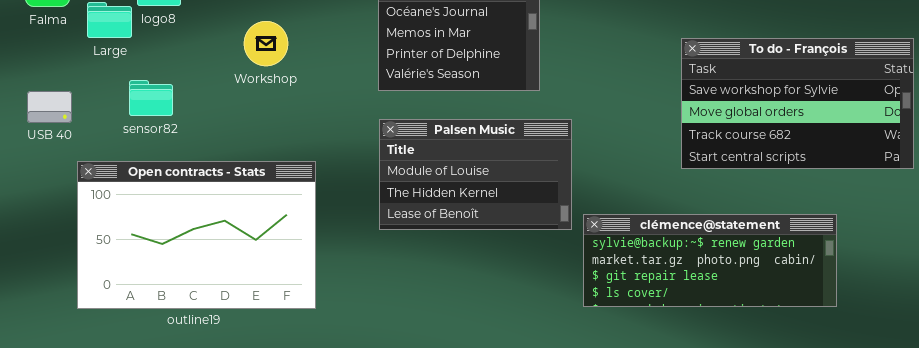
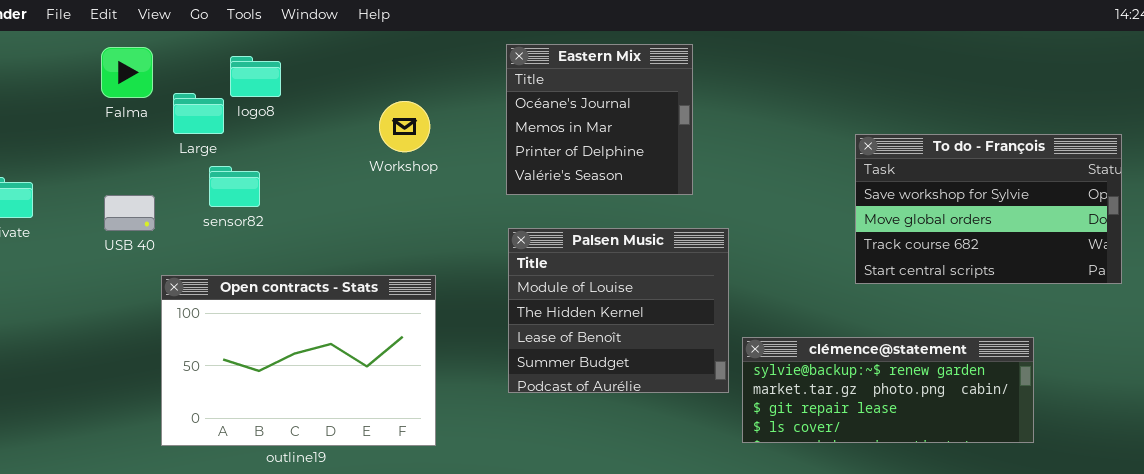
Workshop: [244,21,288,66] -> [379,101,430,152], moved
sensor82: [129,80,173,116] -> [209,166,260,207], moved
Palsen Music: [379,119,572,230] -> [508,228,729,393], resized

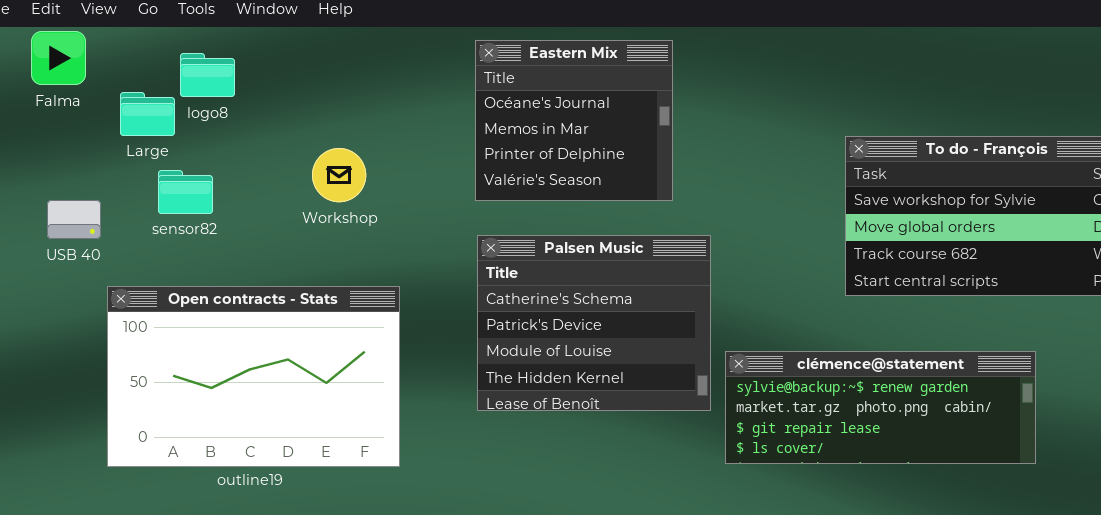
Falma: [101,47,153,98] -> [31,31,86,85], moved
Workshop: [379,101,430,152] -> [312,148,366,202], moved
Palsen Music: [508,228,729,393] -> [477,235,711,411], scrolled up 2 rows

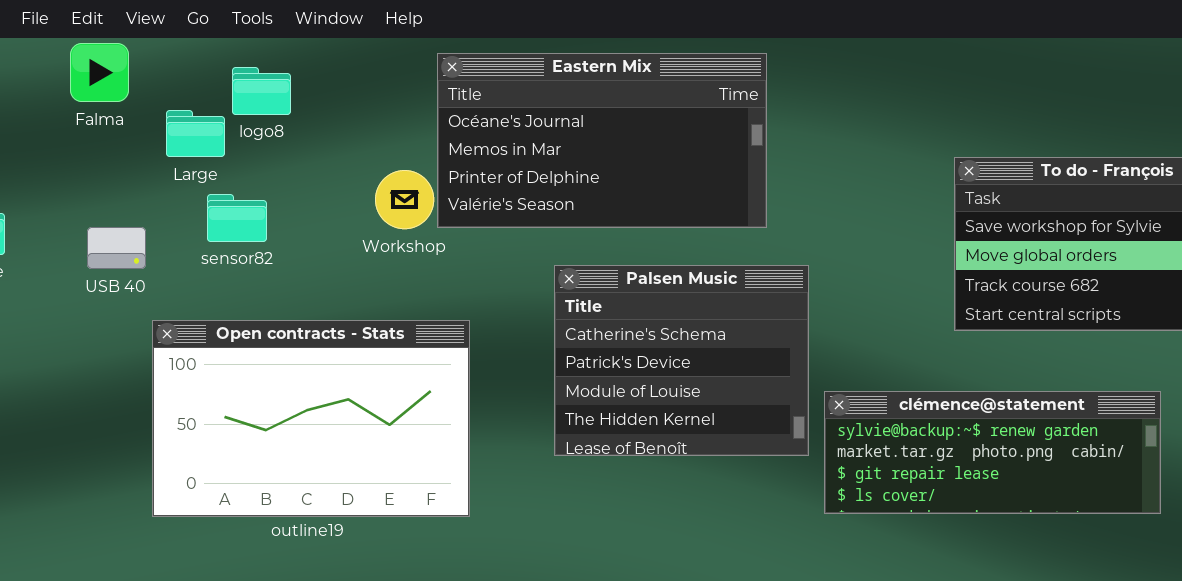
Eastern Mix: [475,40,673,201] -> [437,53,767,228], resized

